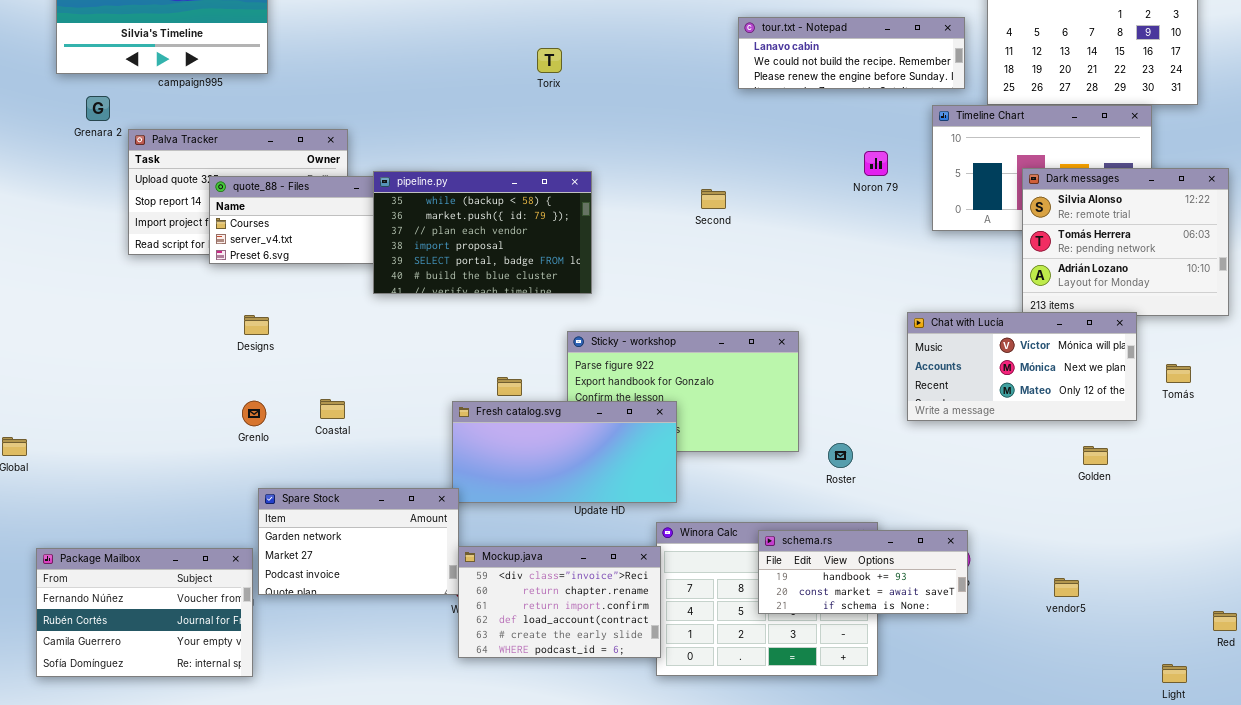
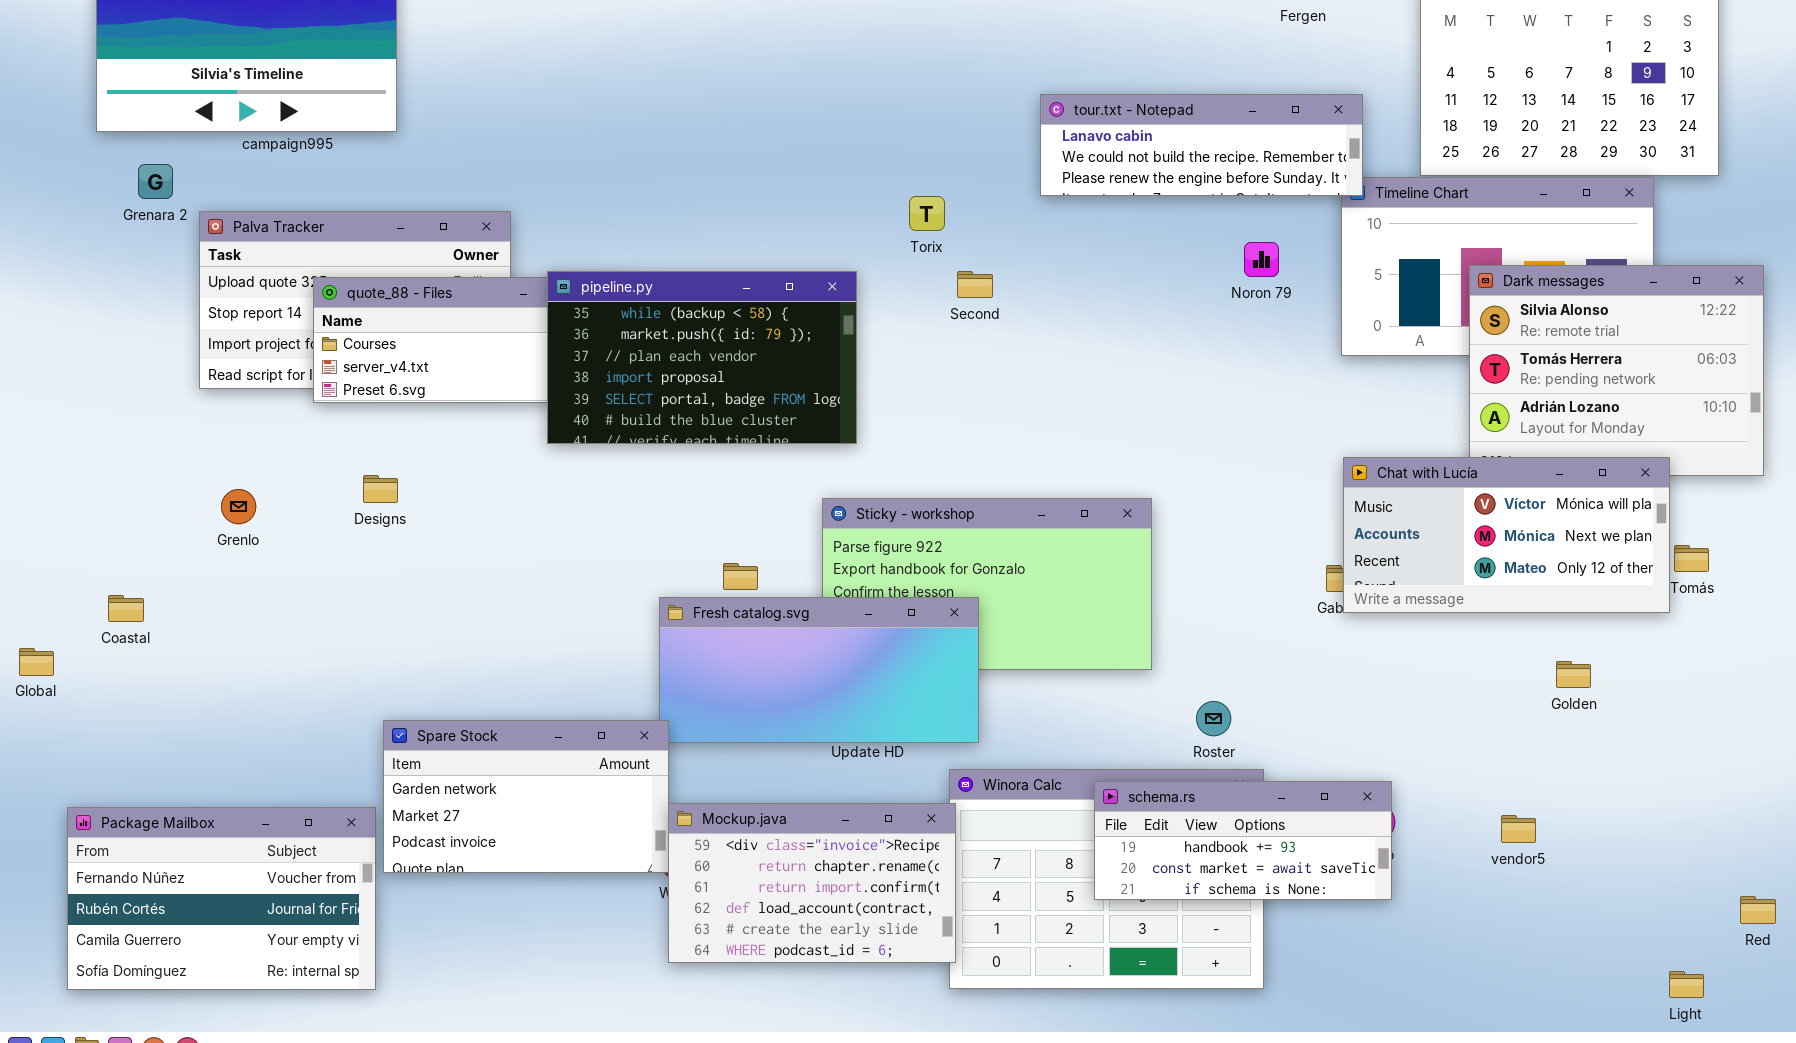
tour.txt - Notepad: [738,17,965,89] -> [1040,94,1363,196], moved
Torix: [537,48,562,73] -> [909,196,945,231], moved
Second: [701,189,726,209] -> [957,271,993,298], moved
Chat with Lucía: [907,312,1137,421] -> [1343,457,1670,613], moved
Coastal: [320,399,345,419] -> [108,595,144,622], moved
Grenlo: [242,401,266,426] -> [221,489,256,524], moved
Roster: [828,443,853,468] -> [1196,701,1231,736], moved
vendor5: [1054,578,1079,597] -> [1501,815,1536,843], moved

